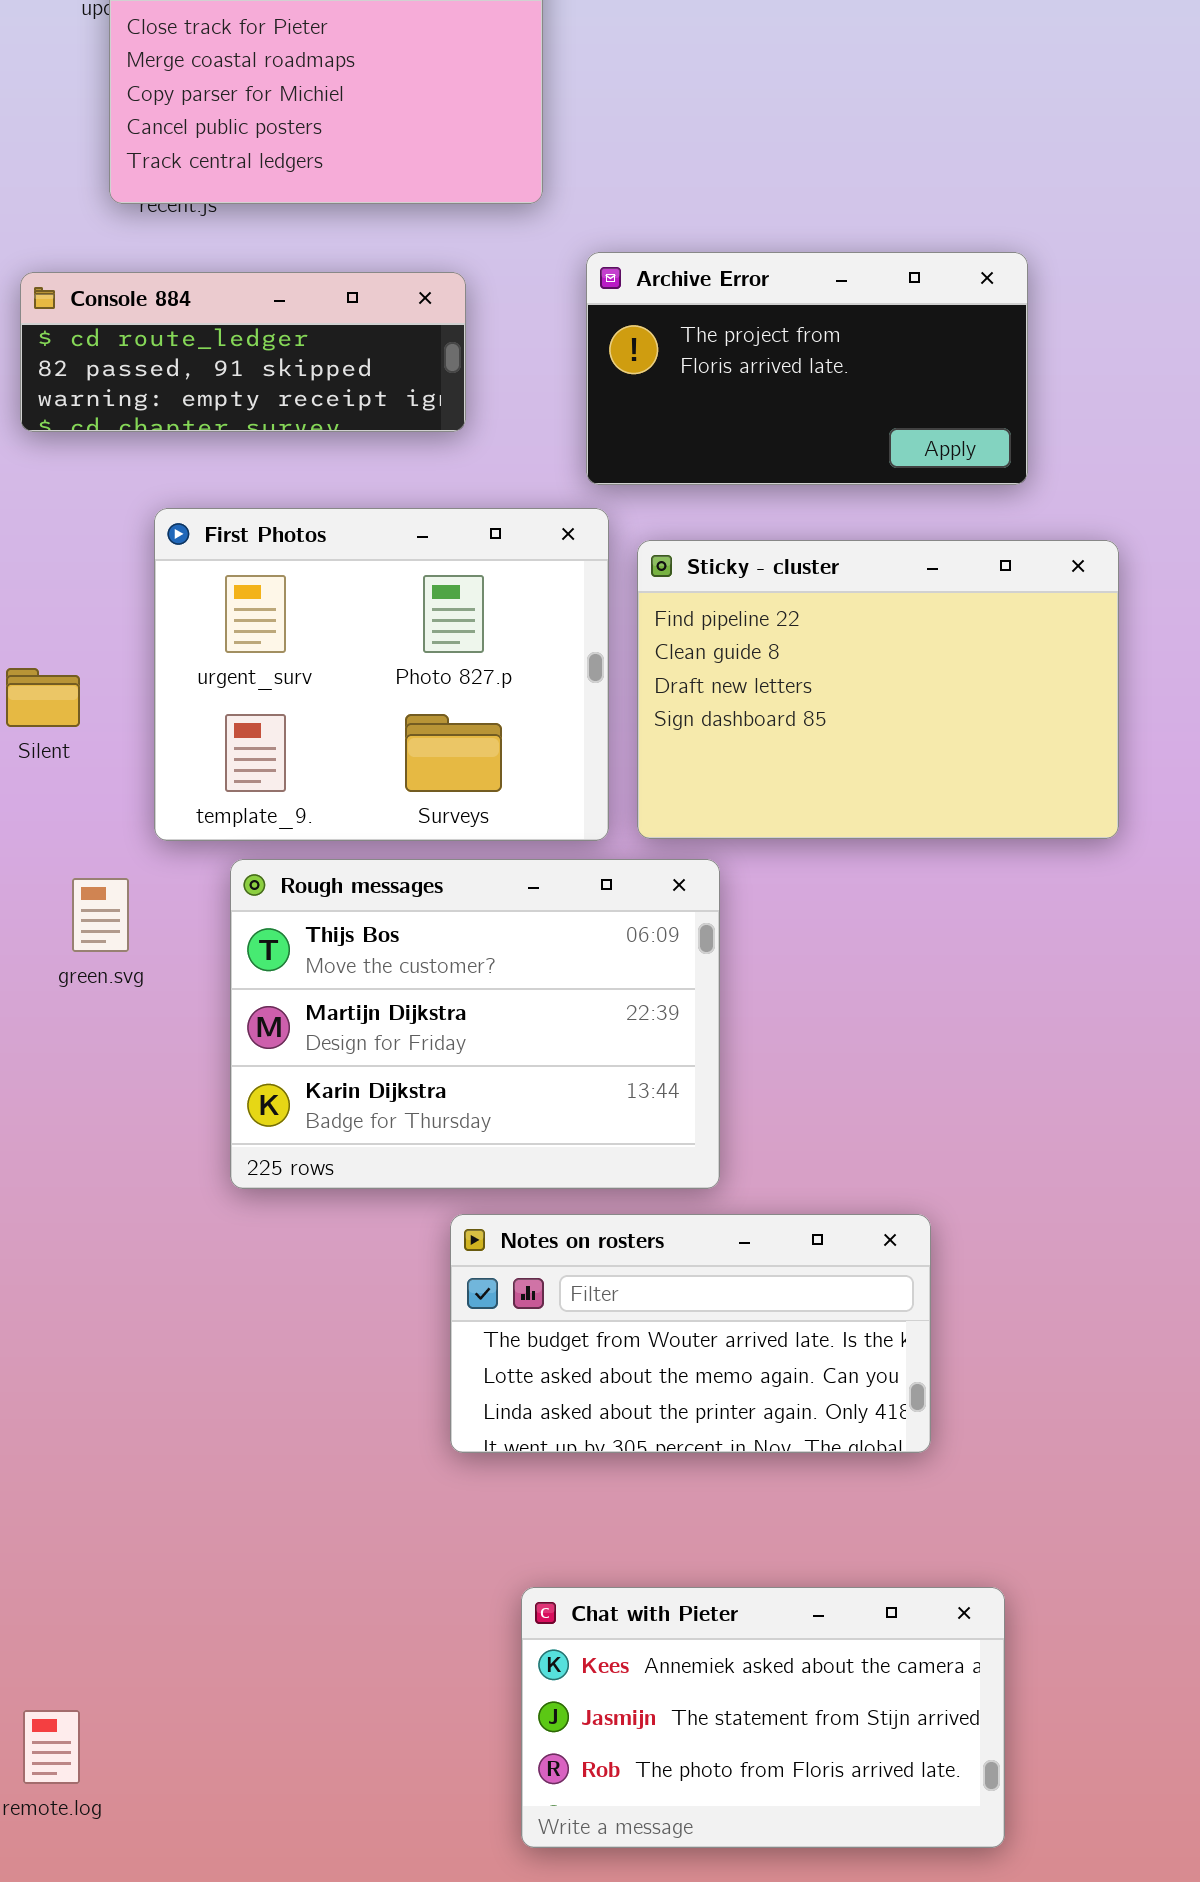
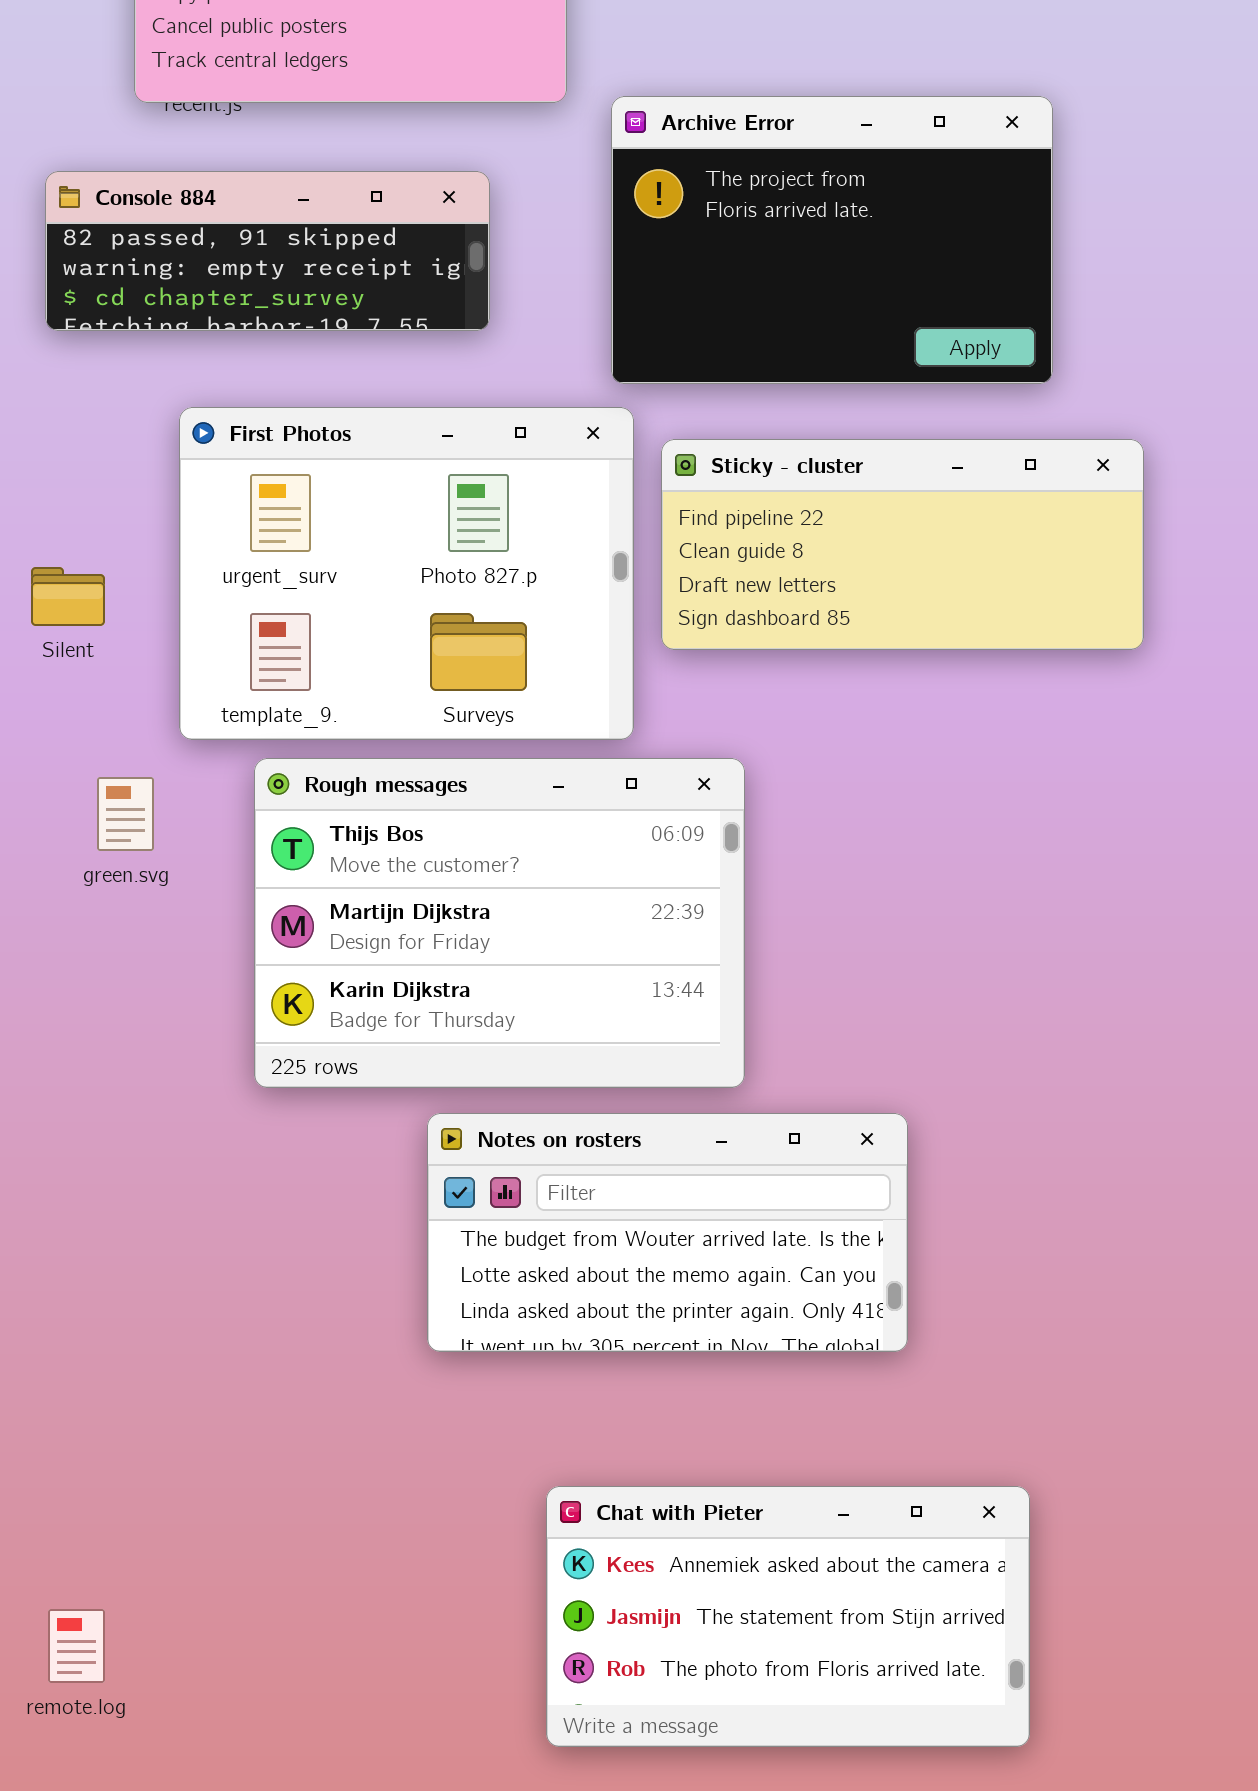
Archive Error: [586,252,1028,485] -> [611,96,1053,384], resized
Console 884: [20,272,466,432] -> [45,171,490,331], scrolled down 1 row
Sticky - cluster: [637,540,1119,839] -> [661,439,1144,650], resized
Notes on rosters: [450,1214,931,1453] -> [427,1113,908,1352], moved

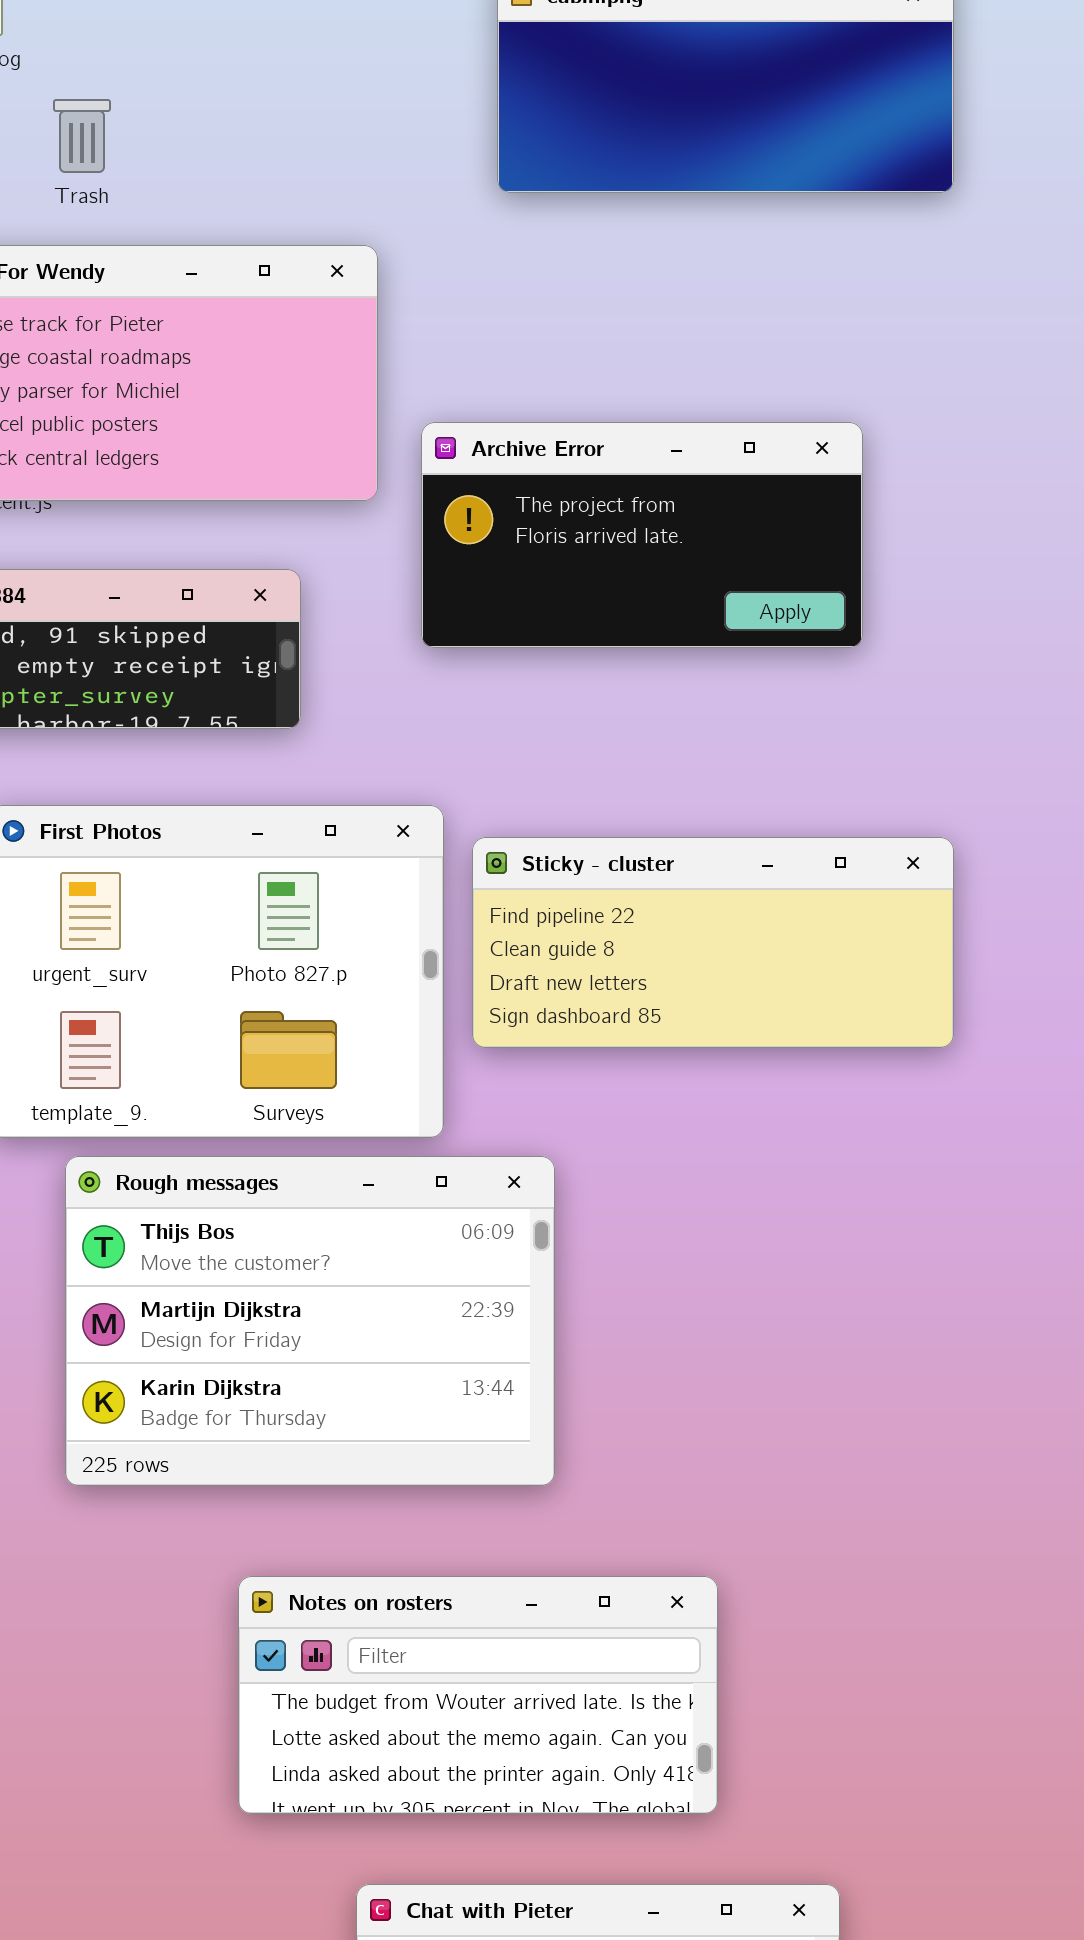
Archive Error: [611,96,1053,384] -> [421,422,863,648], moved, resized
Notes on rosters: [427,1113,908,1352] -> [238,1576,718,1814], moved

